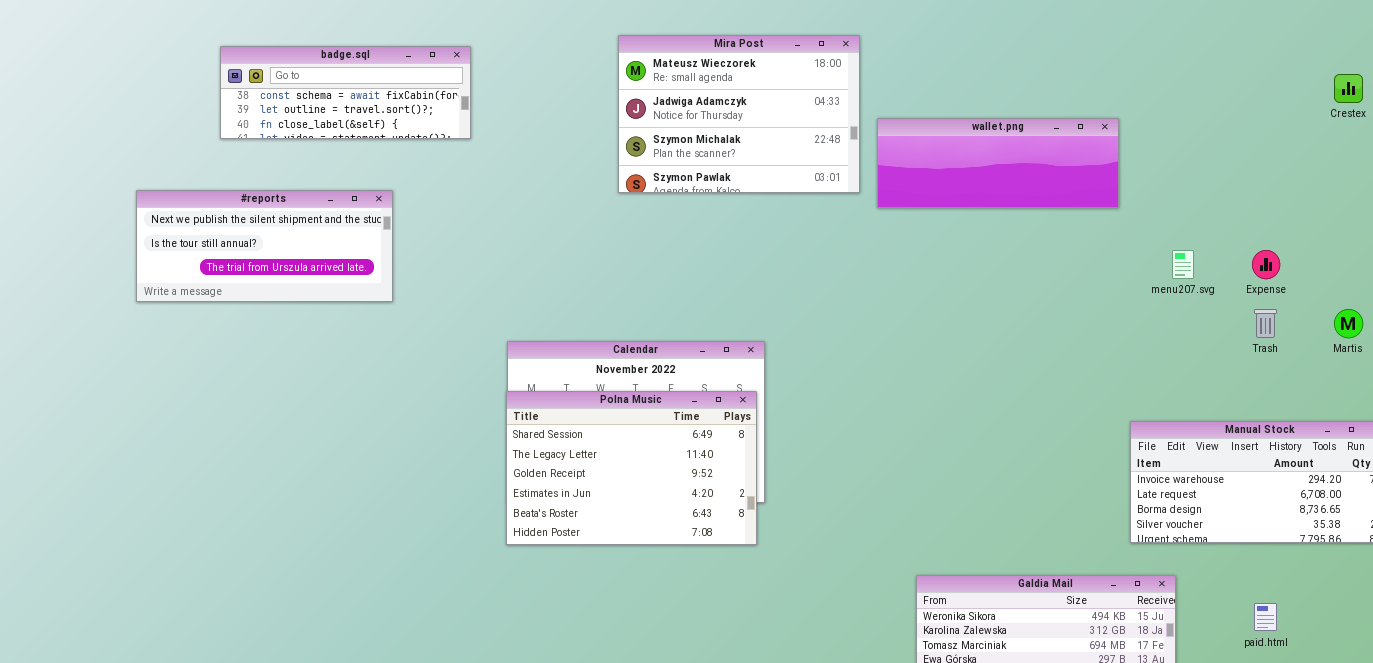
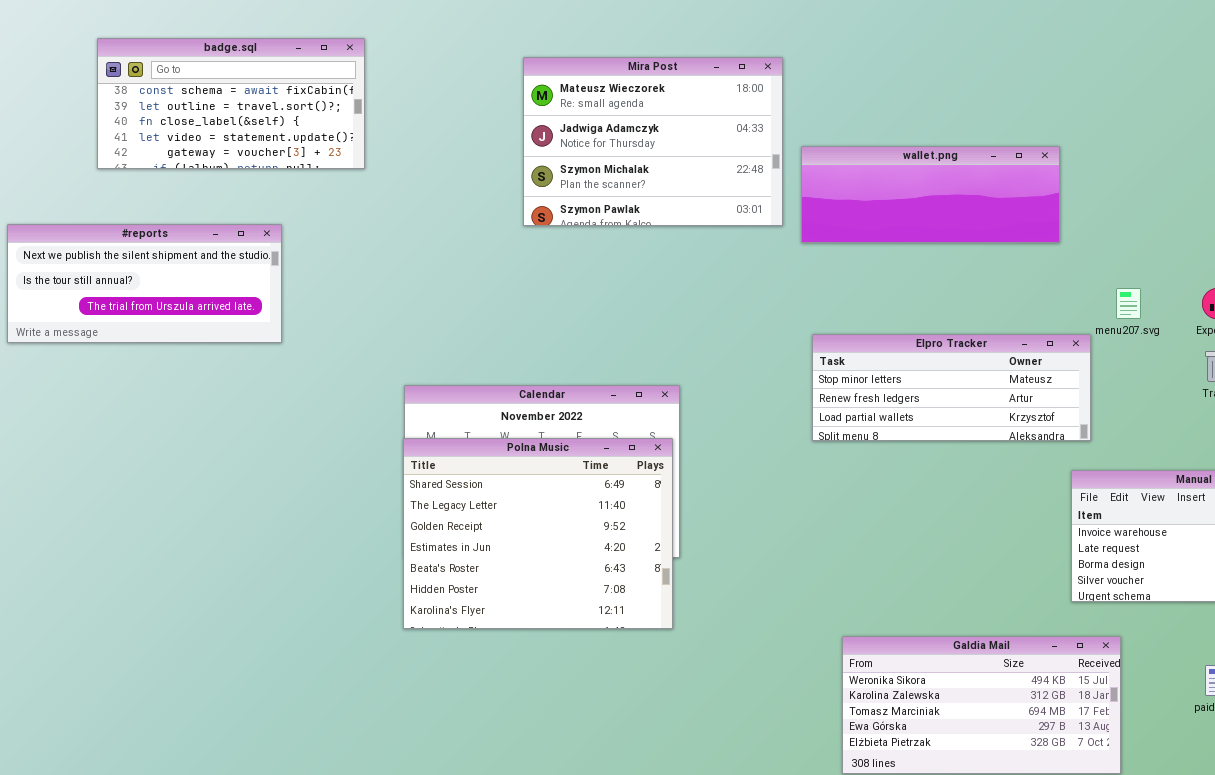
badge.sql: [220,46,471,139] -> [97,38,365,169], resized
Elpro Tracker: none -> [812,334,1091,441], opened
Polna Music: [506,391,757,545] -> [403,438,673,629], resized

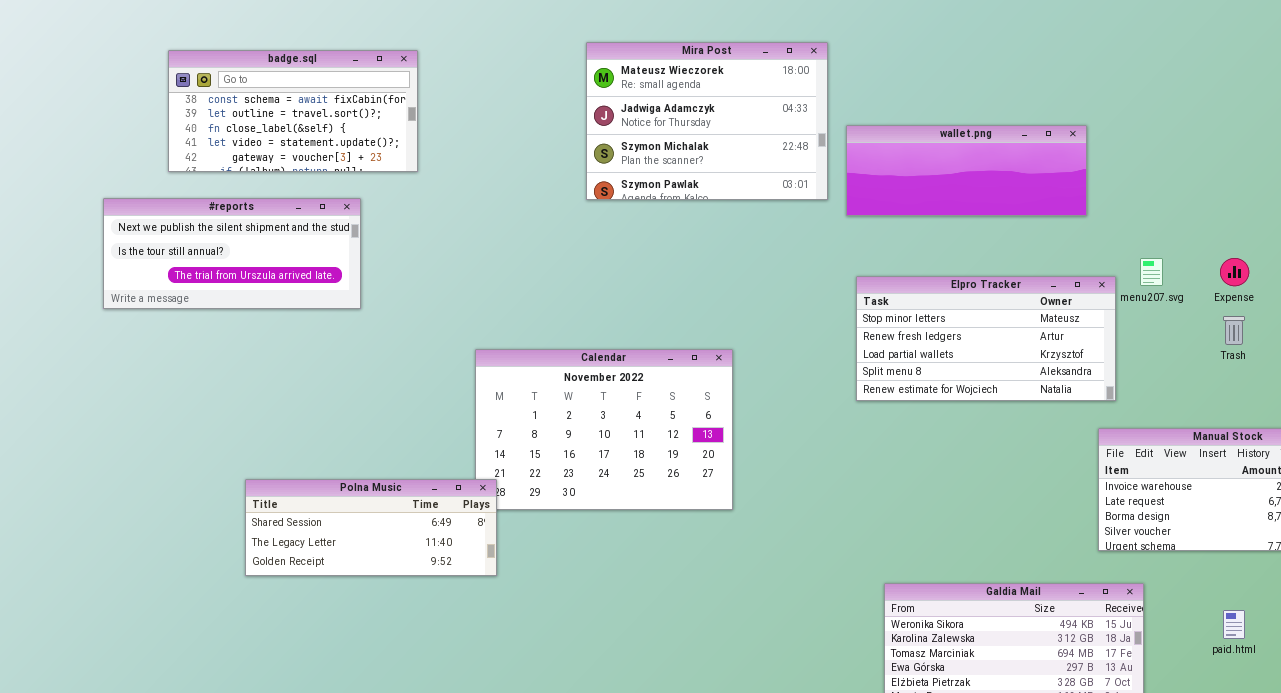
badge.sql: [97,38,365,169] -> [168,50,418,172], moved
Elpro Tracker: [812,334,1091,441] -> [856,276,1116,401], resized
Polna Music: [403,438,673,629] -> [245,479,497,576], moved, resized

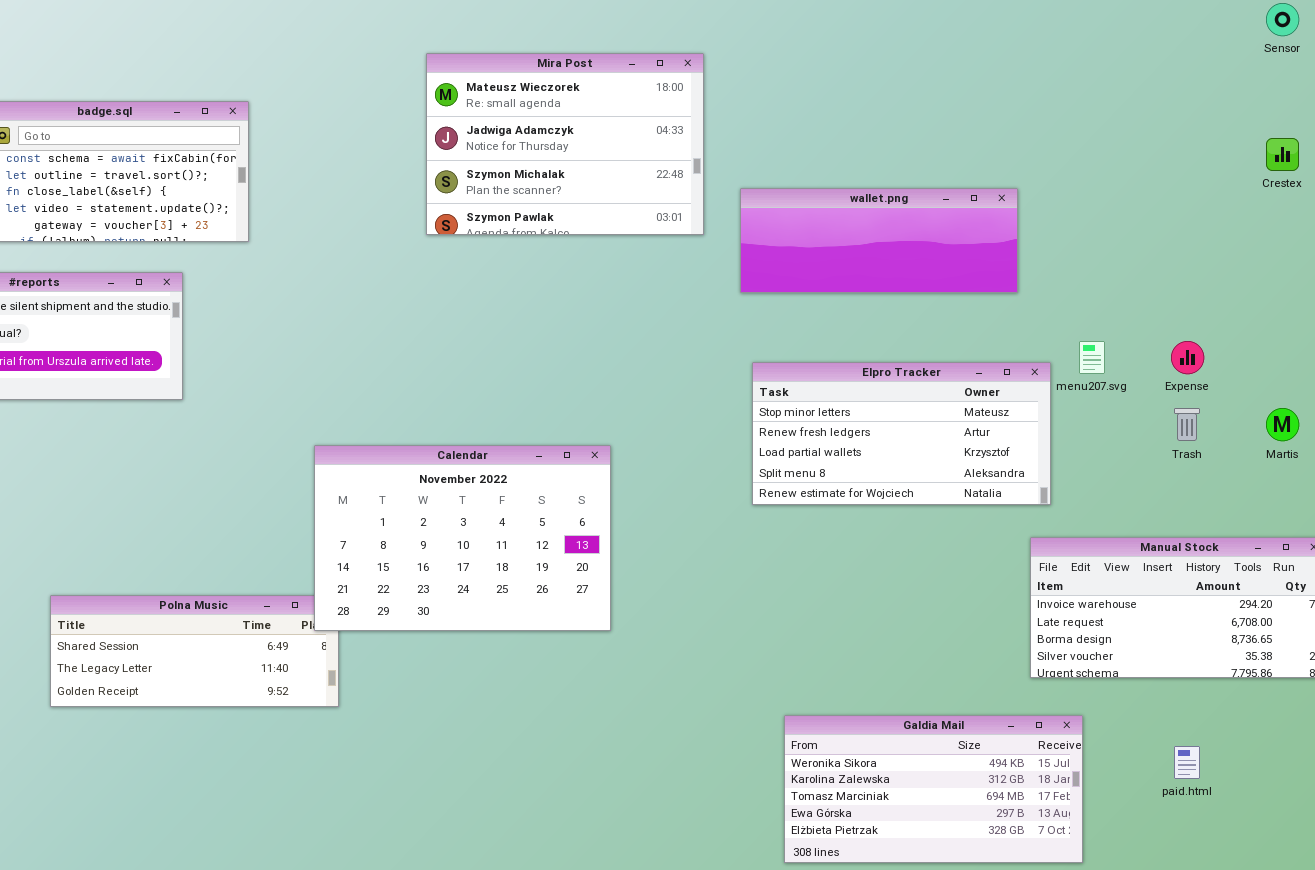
Mira Post: [586,42,828,200] -> [426,53,704,235], moved
Calendar: [475,349,733,510] -> [314,445,611,631], raised

